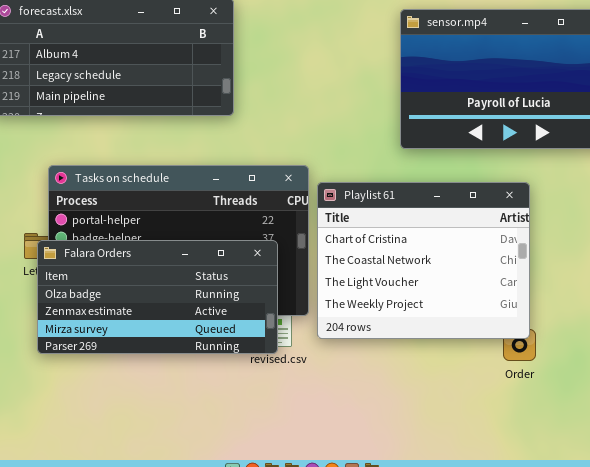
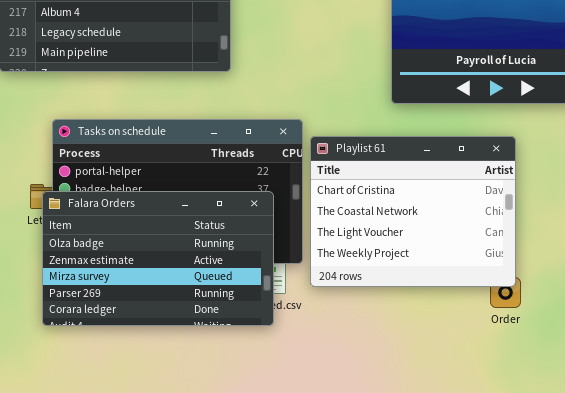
Falara Orders: [37,240,278,354] -> [42,191,274,326], resized

